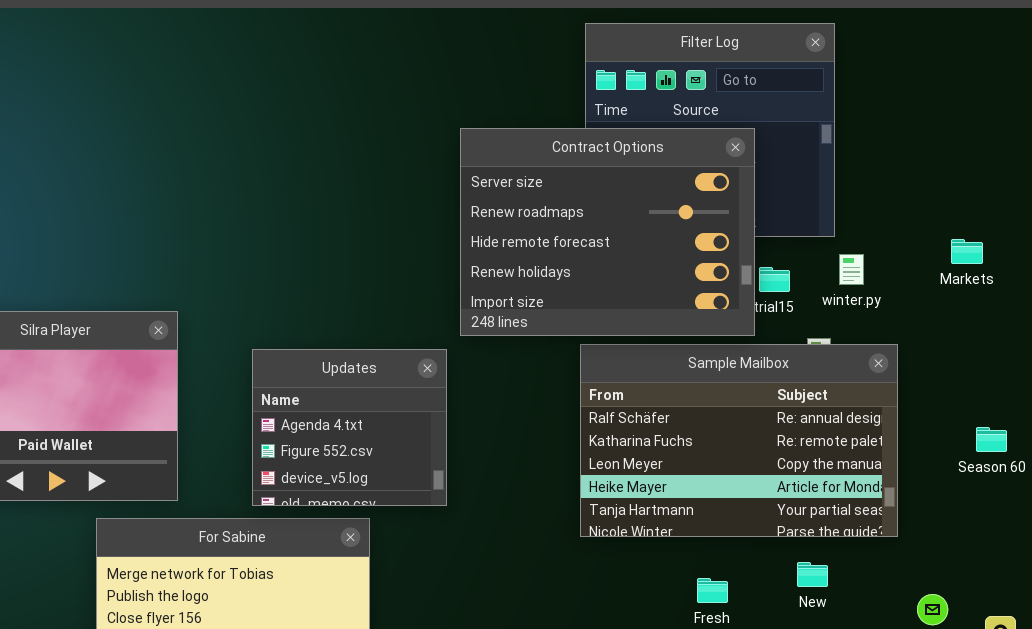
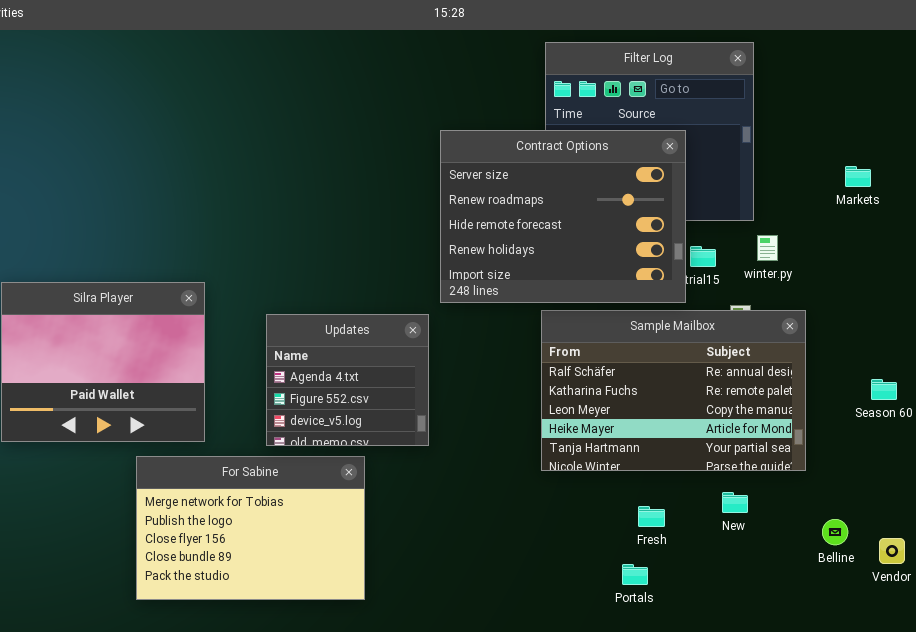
Markets: [951,239,983,264] -> [845,166,871,187], moved

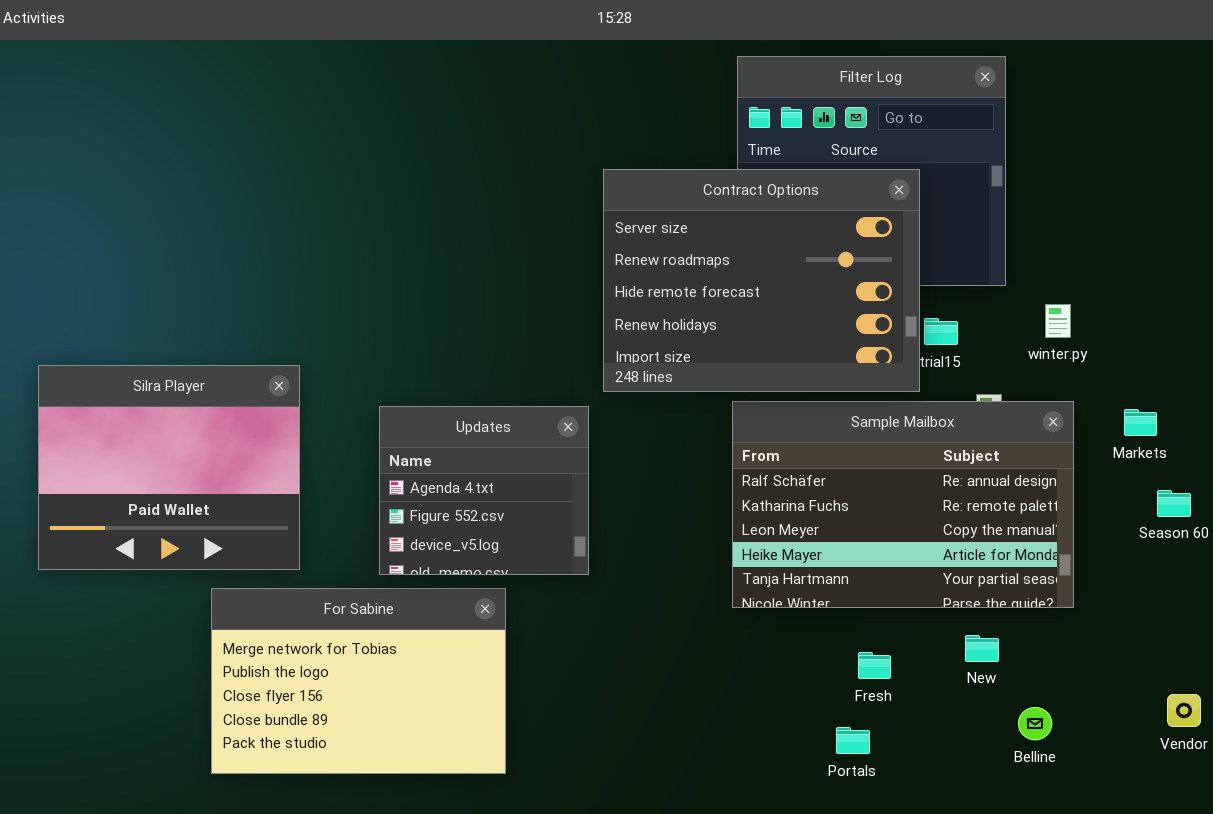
Markets: [845,166,871,187] -> [1124,409,1157,436], moved
winter.py: [757,235,778,261] -> [1045,304,1071,338], moved
Belline: [822,519,848,545] -> [1018,707,1052,740], moved

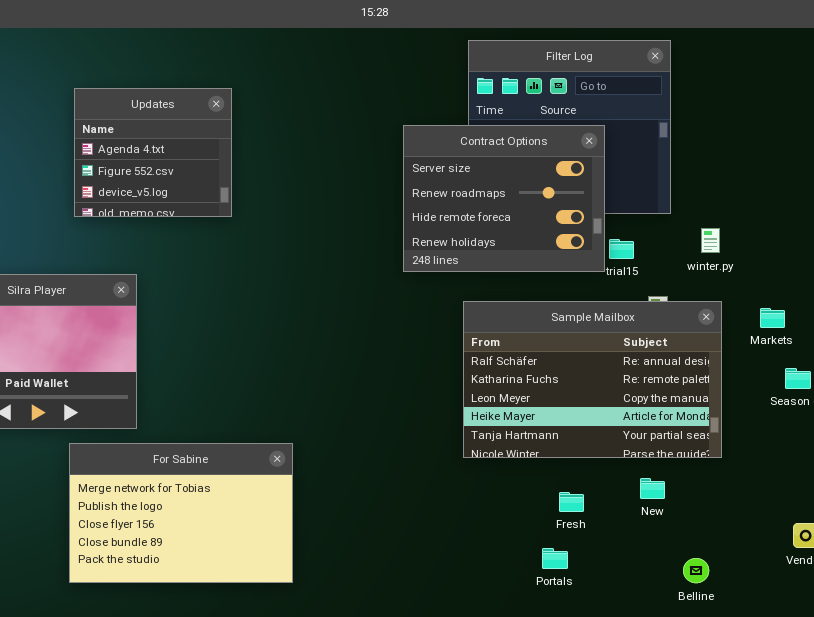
Contract Options: [603,169,920,392] -> [403,125,605,272], resized
Updates: [379,406,589,575] -> [74,88,232,217], moved
Belline: [1018,707,1052,740] -> [683,558,709,583], moved

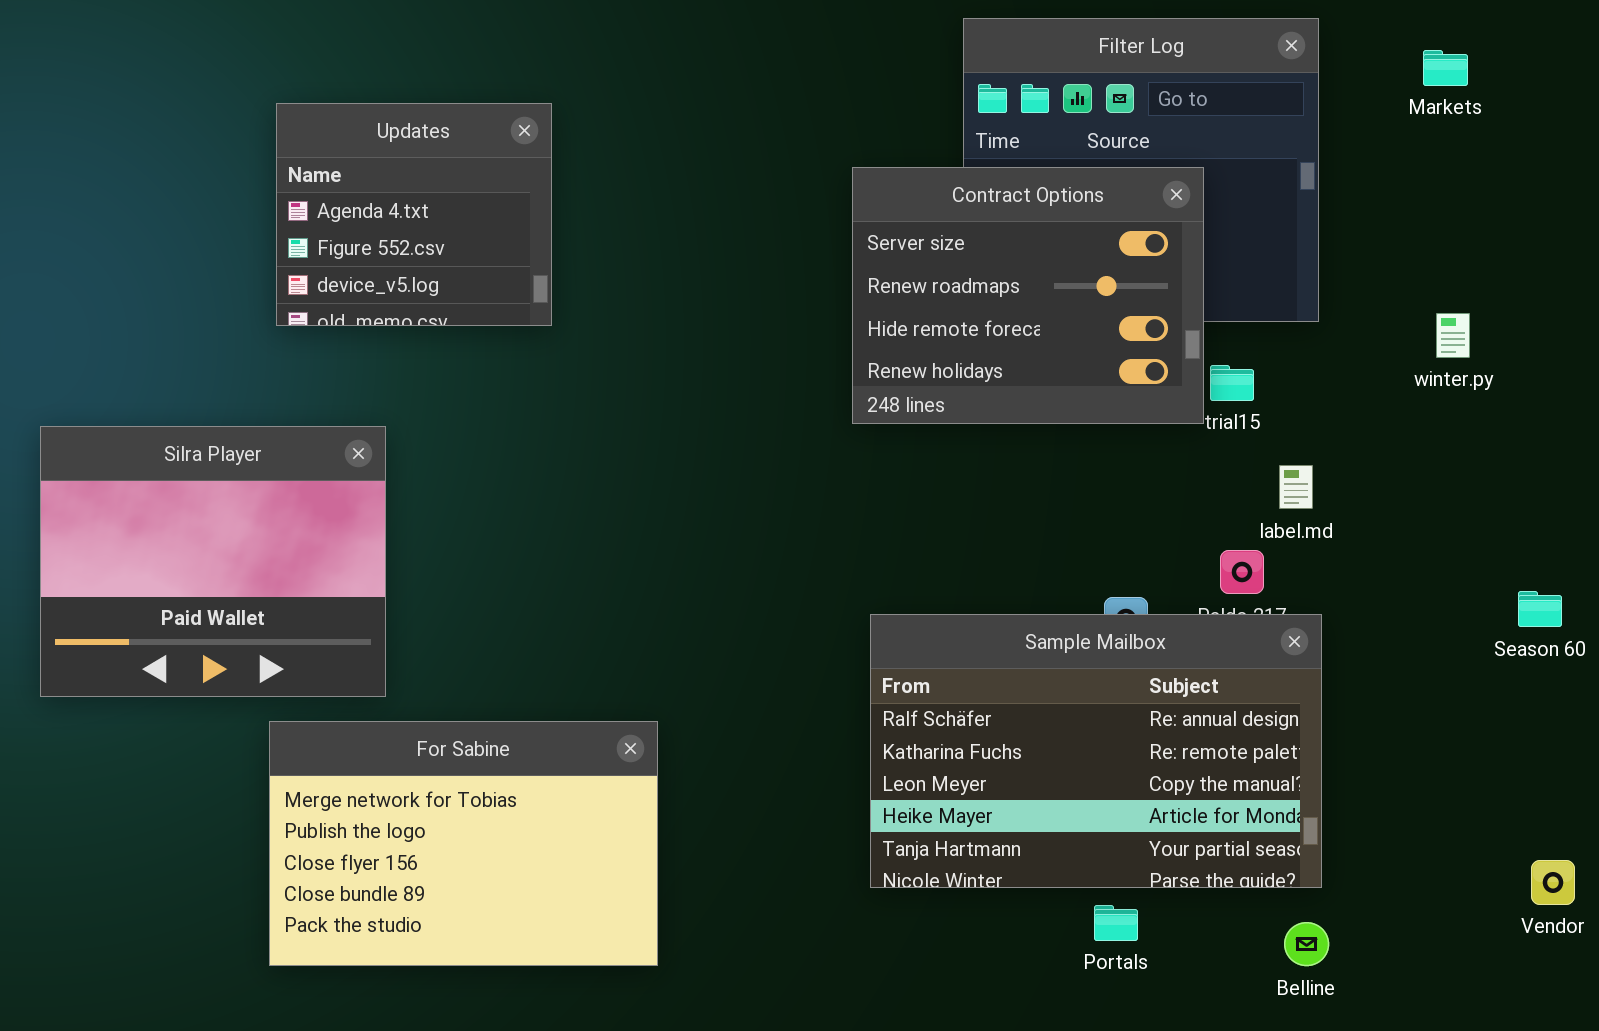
winter.py: [701,228,720,253] -> [1436,313,1470,358], moved
Sample Mailbox: [463,301,722,458] -> [870,614,1322,888], moved
Markets: [760,308,785,328] -> [1423,50,1468,86], moved
Belline: [683,558,709,583] -> [1284,922,1329,966], moved

